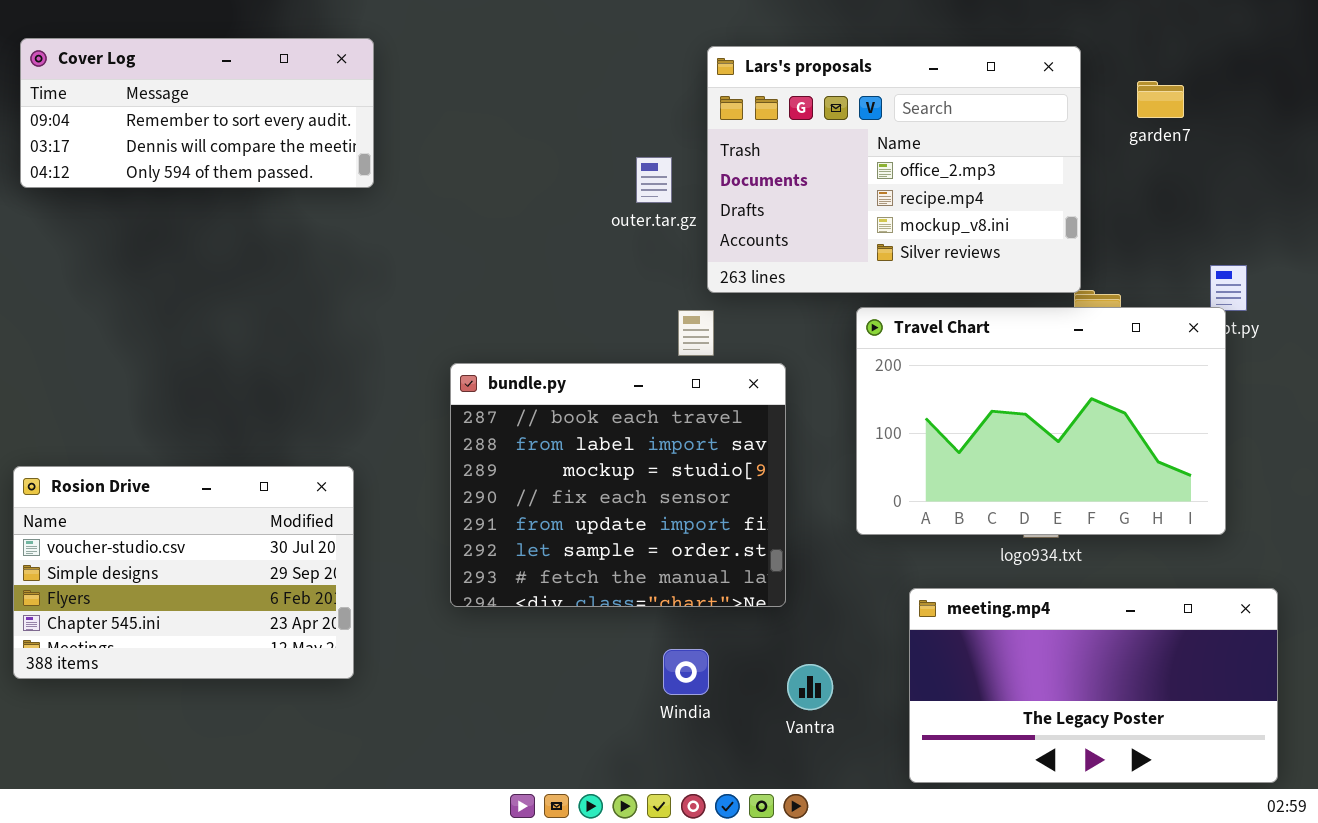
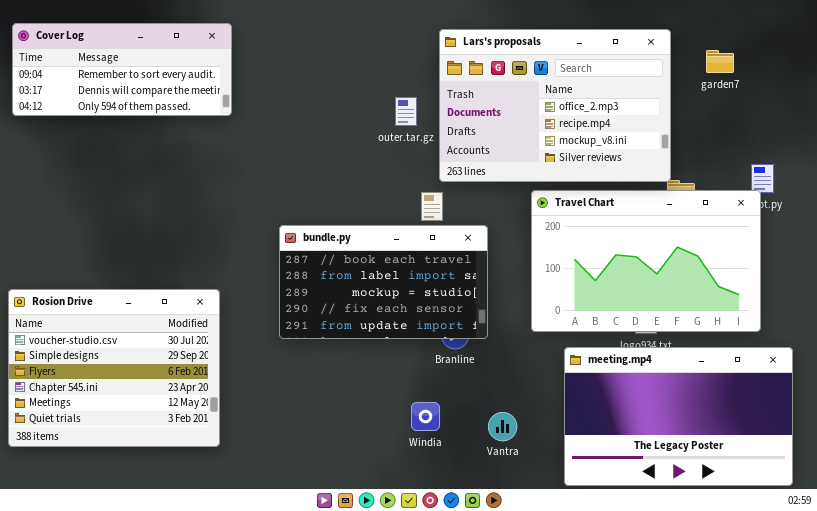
bundle.py: [450,363,786,607] -> [279,225,488,339], resized
Rosion Drive: [13,466,354,679] -> [8,289,220,447], resized
meeting.mp4: [909,588,1278,783] -> [564,347,793,486], resized

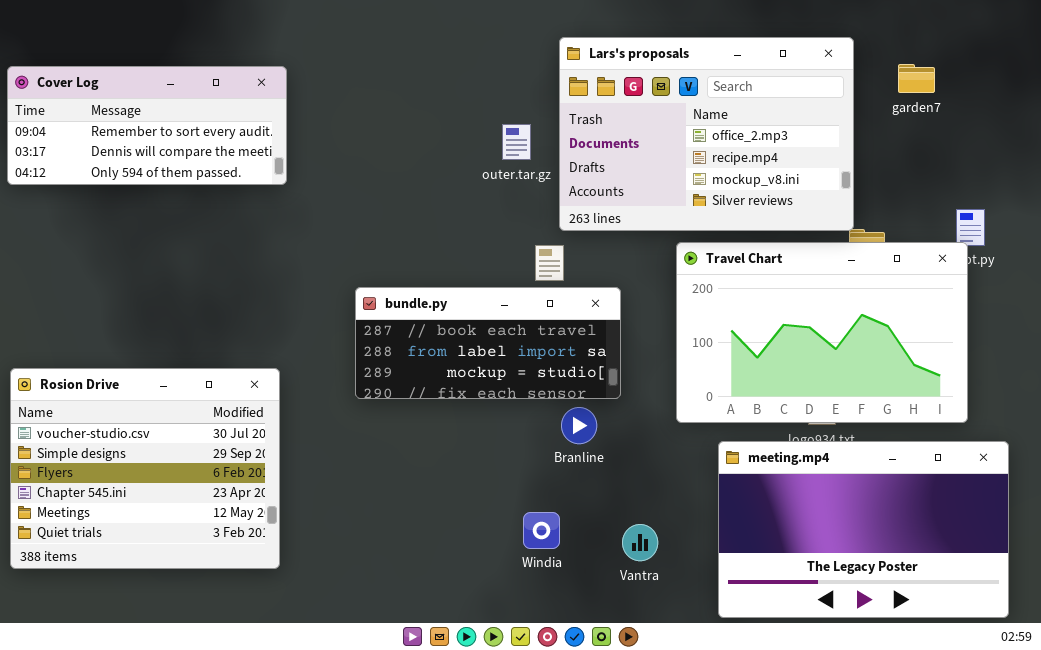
Cover Log: [12,23,232,116] -> [7,66,287,185], moved
bundle.py: [279,225,488,339] -> [355,287,621,399], resized

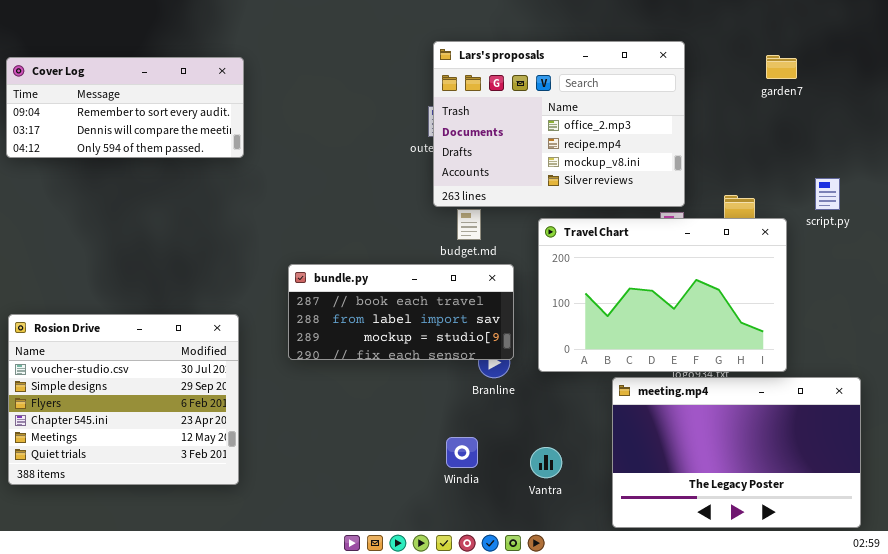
Lars's proposals: [559,37,854,231] -> [433,41,685,207], moved
Travel Chart: [676,242,968,423] -> [538,218,787,372], moved
bundle.py: [355,287,621,399] -> [288,264,514,360], moved

